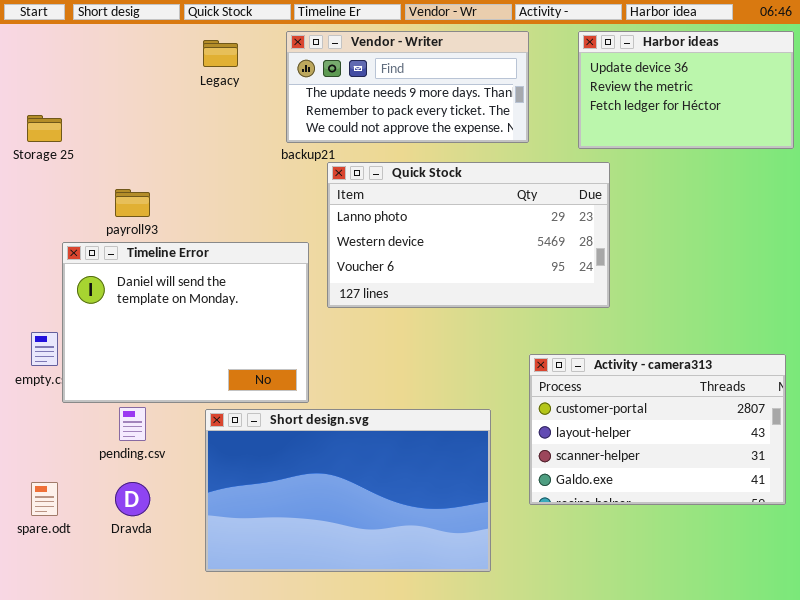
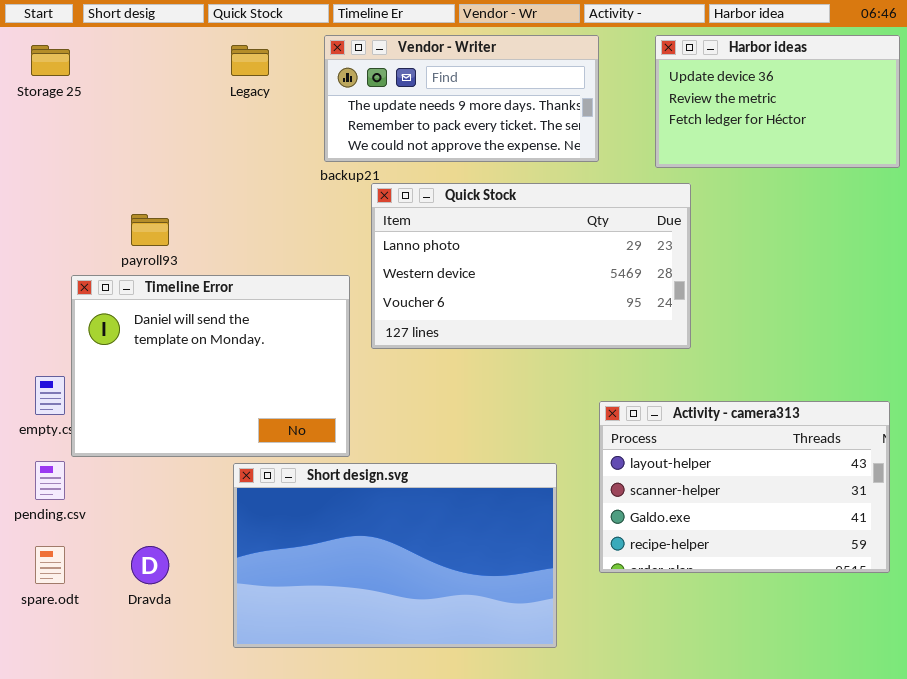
Storage 25: [27,115,62,142] -> [31,45,70,76], moved
Activity - camera313: [529,354,786,505] -> [599,401,890,573], scrolled down 1 row
pending.csv: [119,407,146,441] -> [35,461,65,500], moved

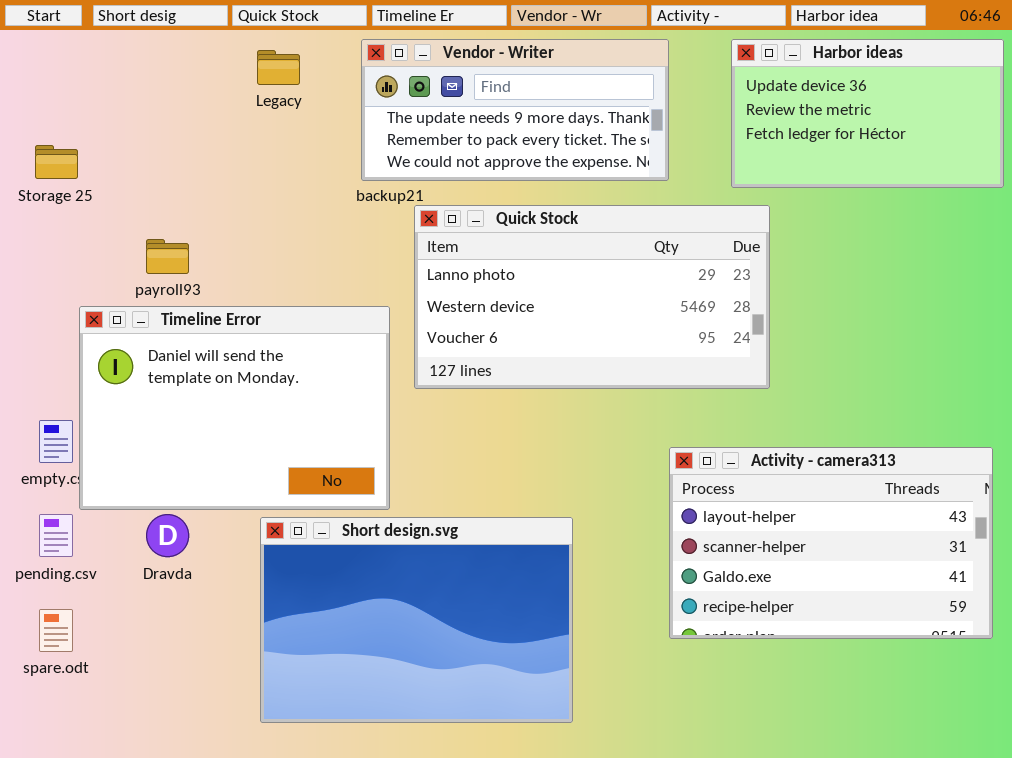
Storage 25: [31,45,70,76] -> [35,145,78,179], moved
Short design.svg: [233,463,557,648] -> [260,517,573,723], resized
Dravda: [131,546,169,584] -> [146,514,189,557], moved

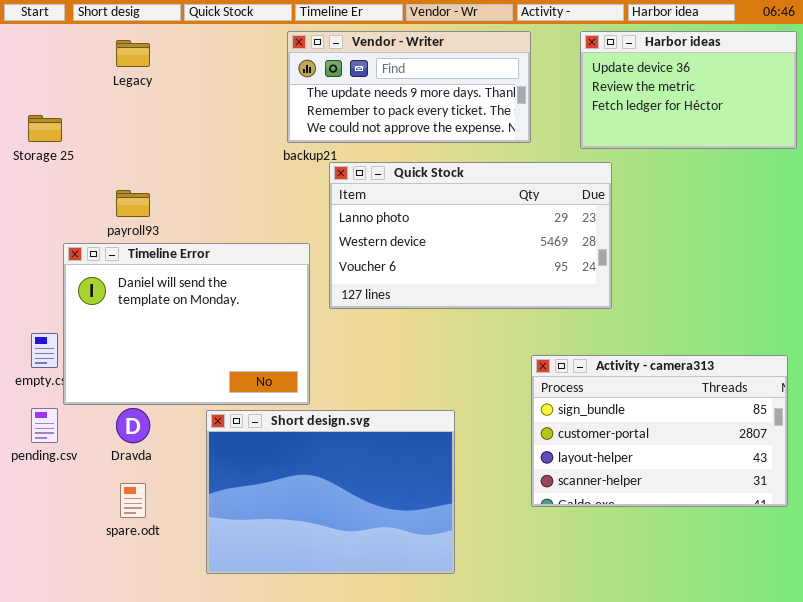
Legacy: [257,50,300,85] -> [116,40,150,67], moved
Activity - camera313: [669,447,993,639] -> [531,355,788,507], scrolled up 2 rows
spare.odt: [39,609,73,652] -> [120,483,146,518], moved

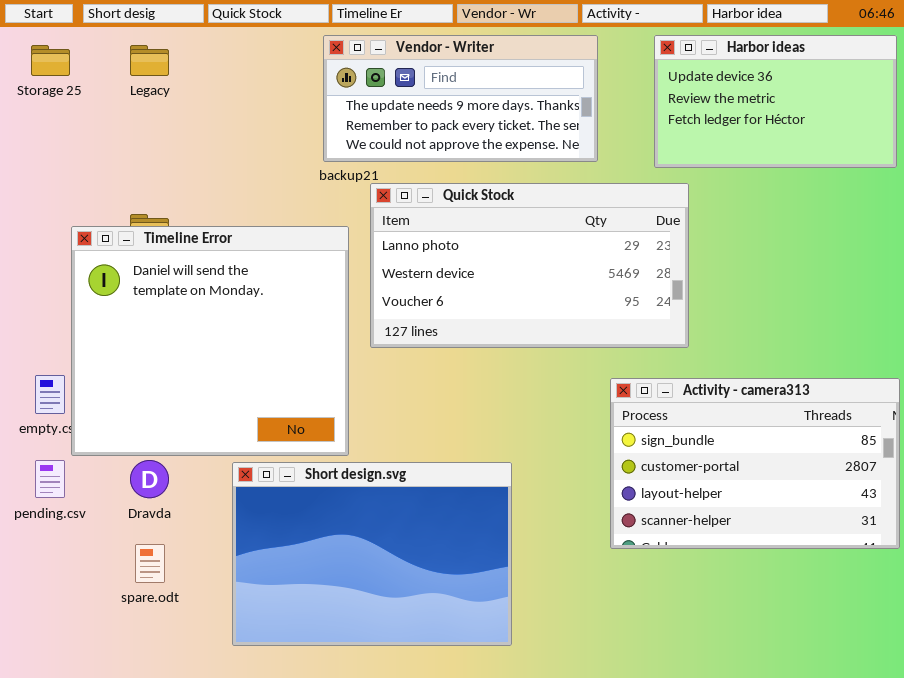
Storage 25: [28,115,62,142] -> [31,45,70,76], moved
Timeline Error: [63,243,310,405] -> [71,226,349,456], resized
Activity - camera313: [531,355,788,507] -> [610,378,900,549], moved

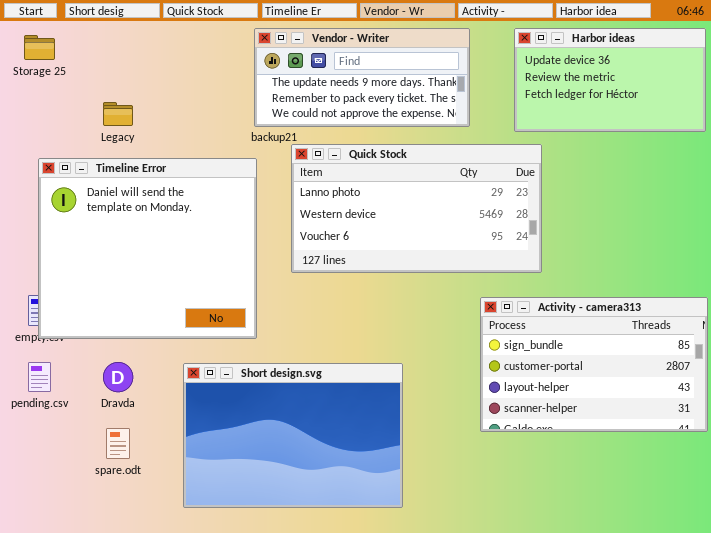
Legacy: [130,45,169,76] -> [103,102,133,126], moved
Timeline Error: [71,226,349,456] -> [38,158,257,339], moved

